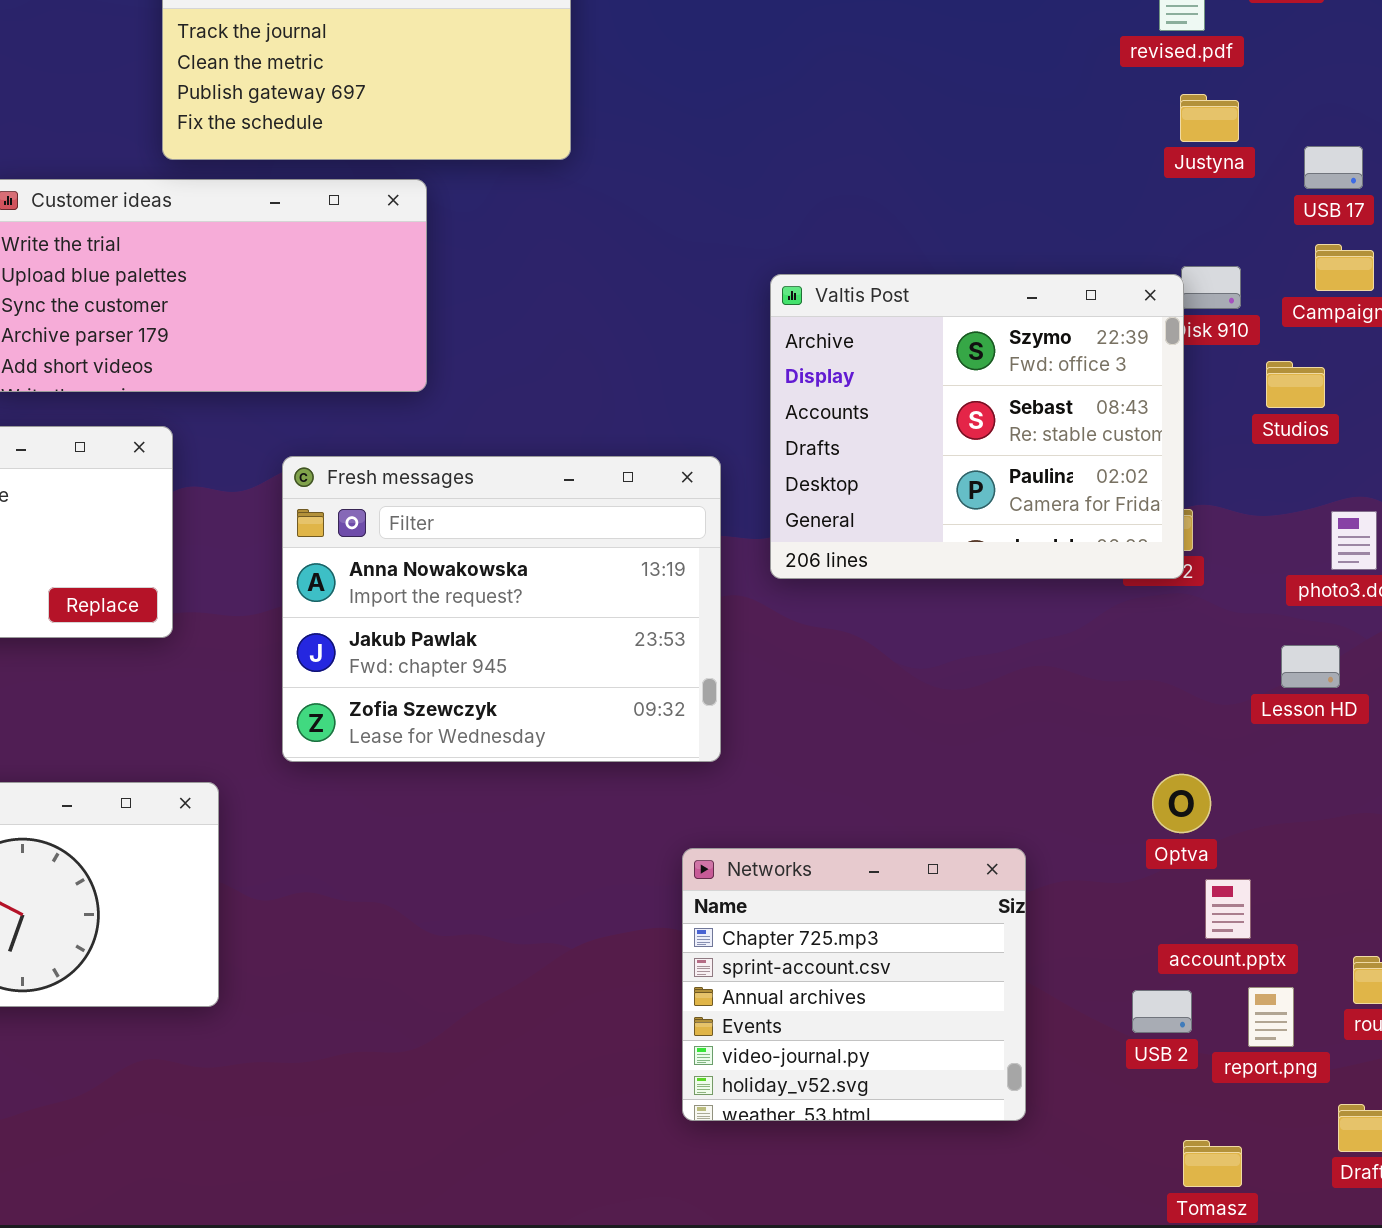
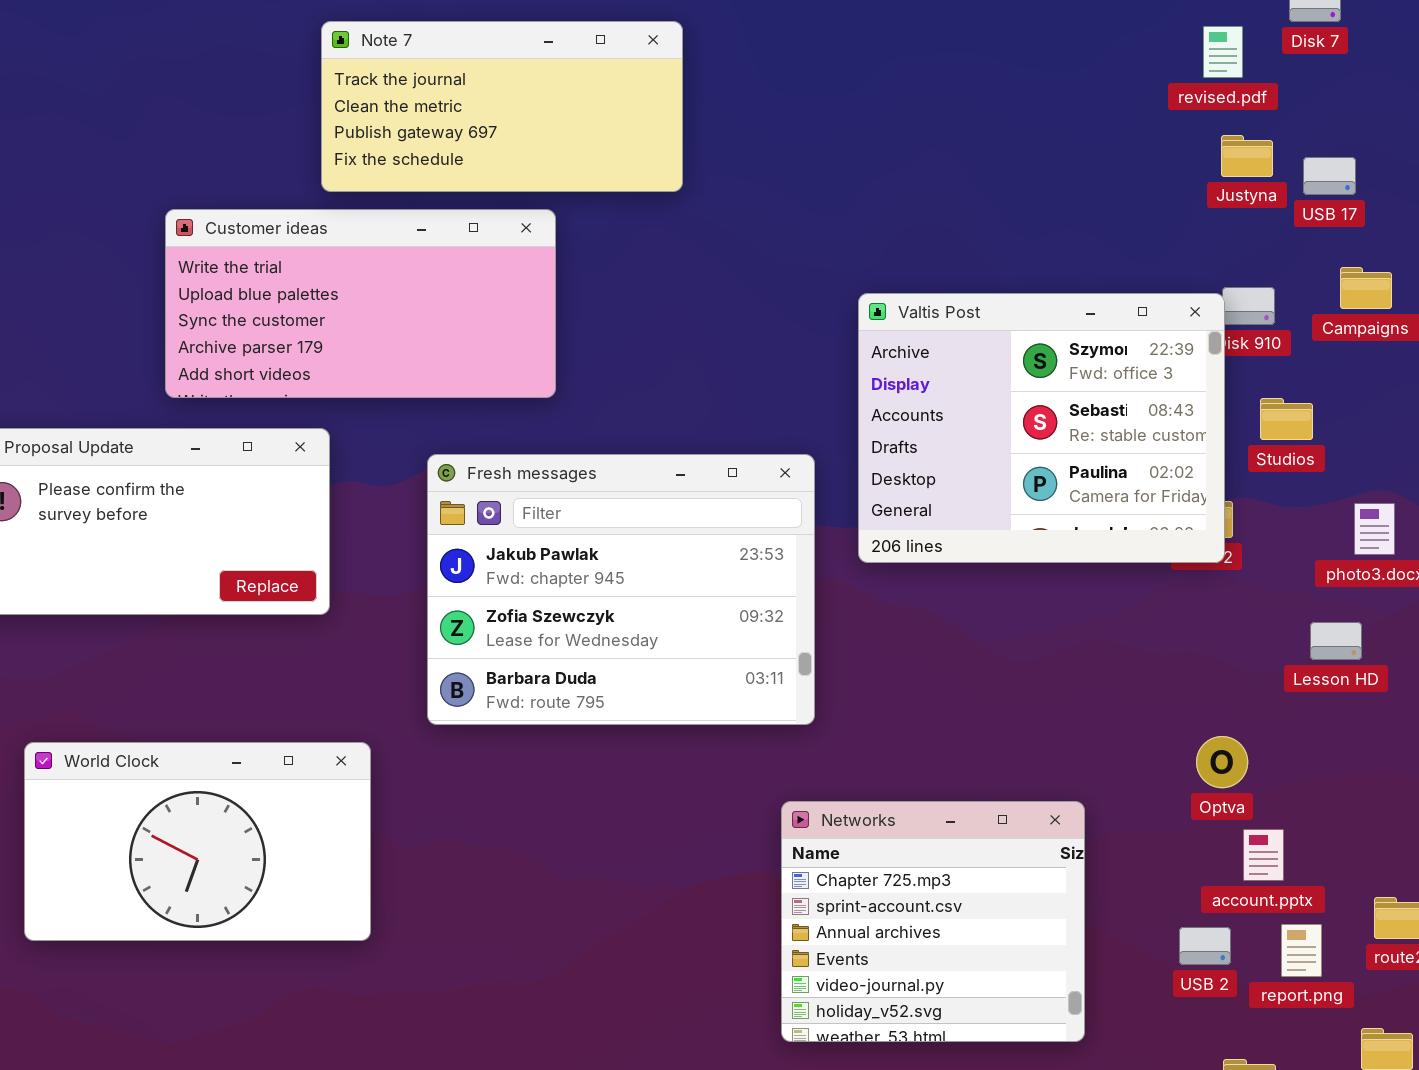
USB 17: [1304,146,1363,189] -> [1303,157,1356,195], moved
Studios: [1266,361,1325,408] -> [1260,398,1313,440], moved
Fresh messages: [282,456,721,762] -> [427,454,815,725], scrolled down 1 row

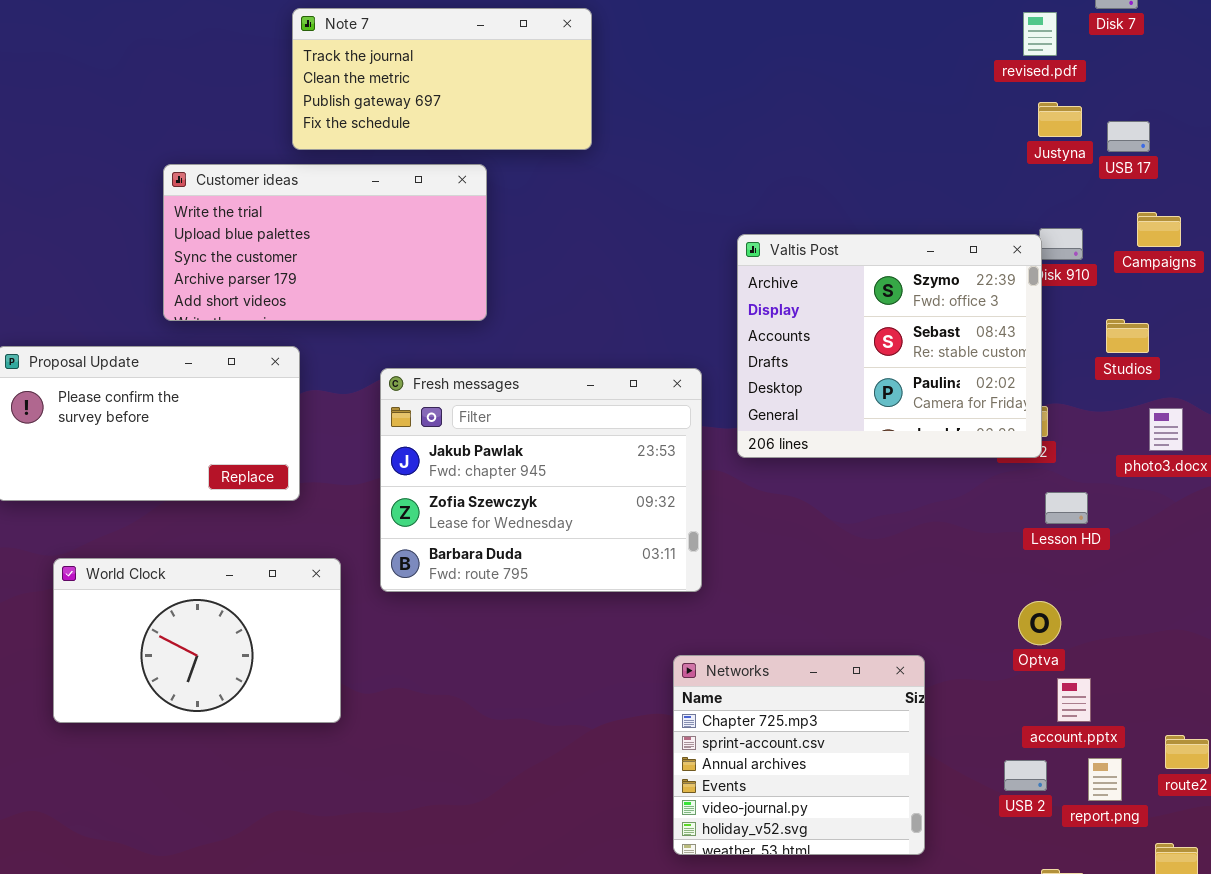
Studios: [1260,398,1313,440] -> [1106,319,1149,353], moved
Lesson HD: [1310,622,1362,660] -> [1045,492,1088,524], moved
World Clock: [24,742,371,941] -> [53,558,341,723], moved

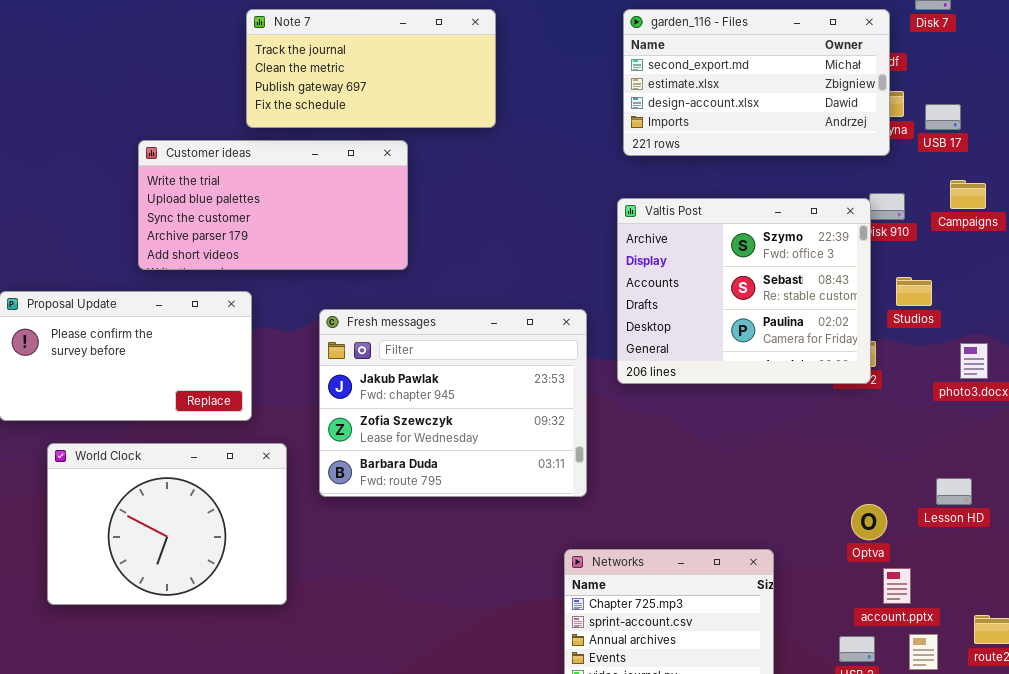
garden_116 - Files: none -> [623,9,890,156], opened
Studios: [1106,319,1149,353] -> [896,277,932,306], moved
Lesson HD: [1045,492,1088,524] -> [936,478,972,505], moved
World Clock: [53,558,341,723] -> [47,443,287,605], resized

